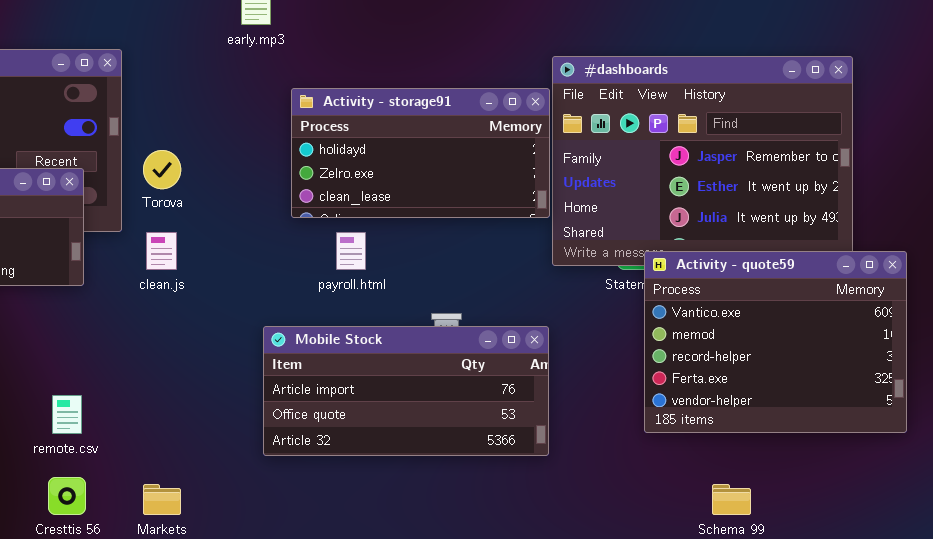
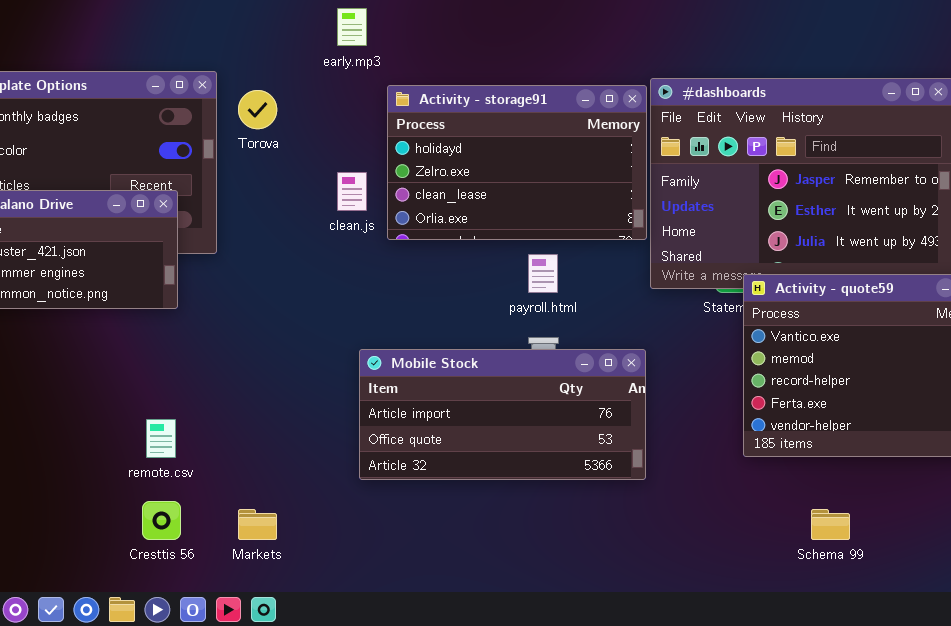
Activity - storage91: [291,88,550,218] -> [387,85,647,240], resized
Torova: [143,150,181,189] -> [238,90,277,129], moved
clean.js: [146,232,177,270] -> [337,172,367,211], moved
payroll.html: [336,232,366,270] -> [528,254,558,293], moved

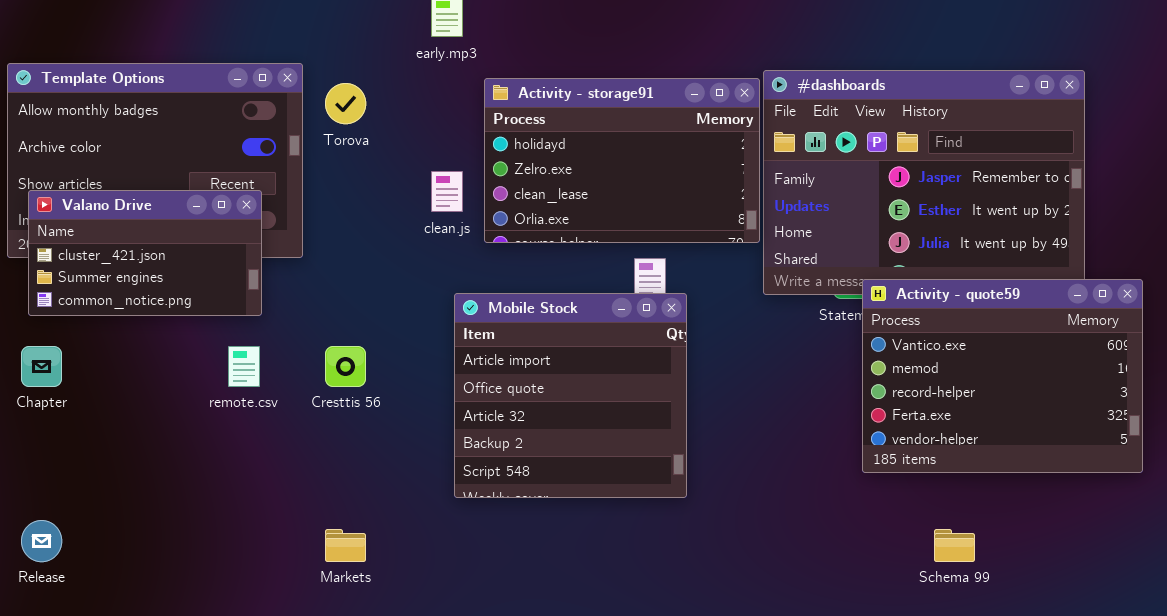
Mobile Stock: [359,349,646,480] -> [454,293,687,498], resized
remote.csv: [146,419,176,458] -> [228,346,260,387], moved
Cresttis 56: [142,501,181,540] -> [325,346,366,387], moved

